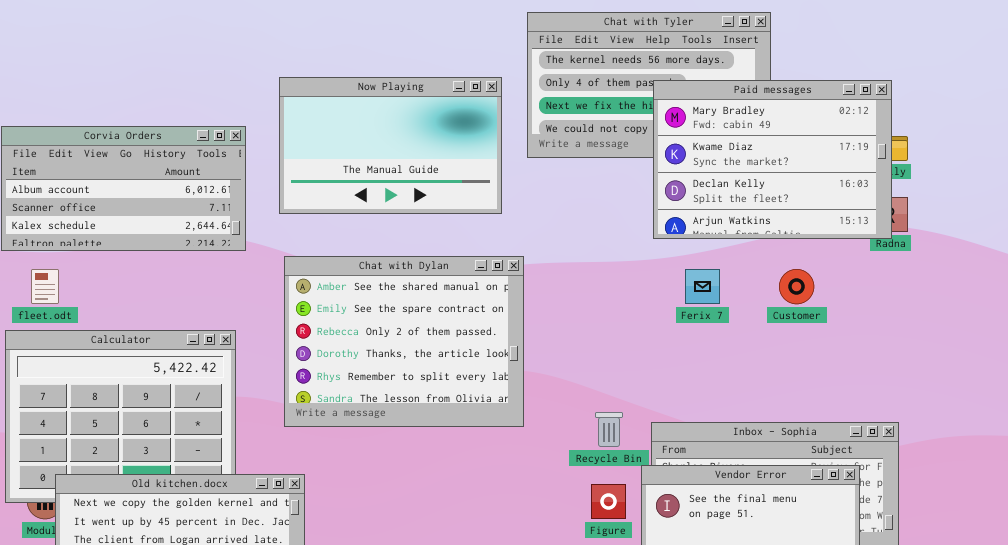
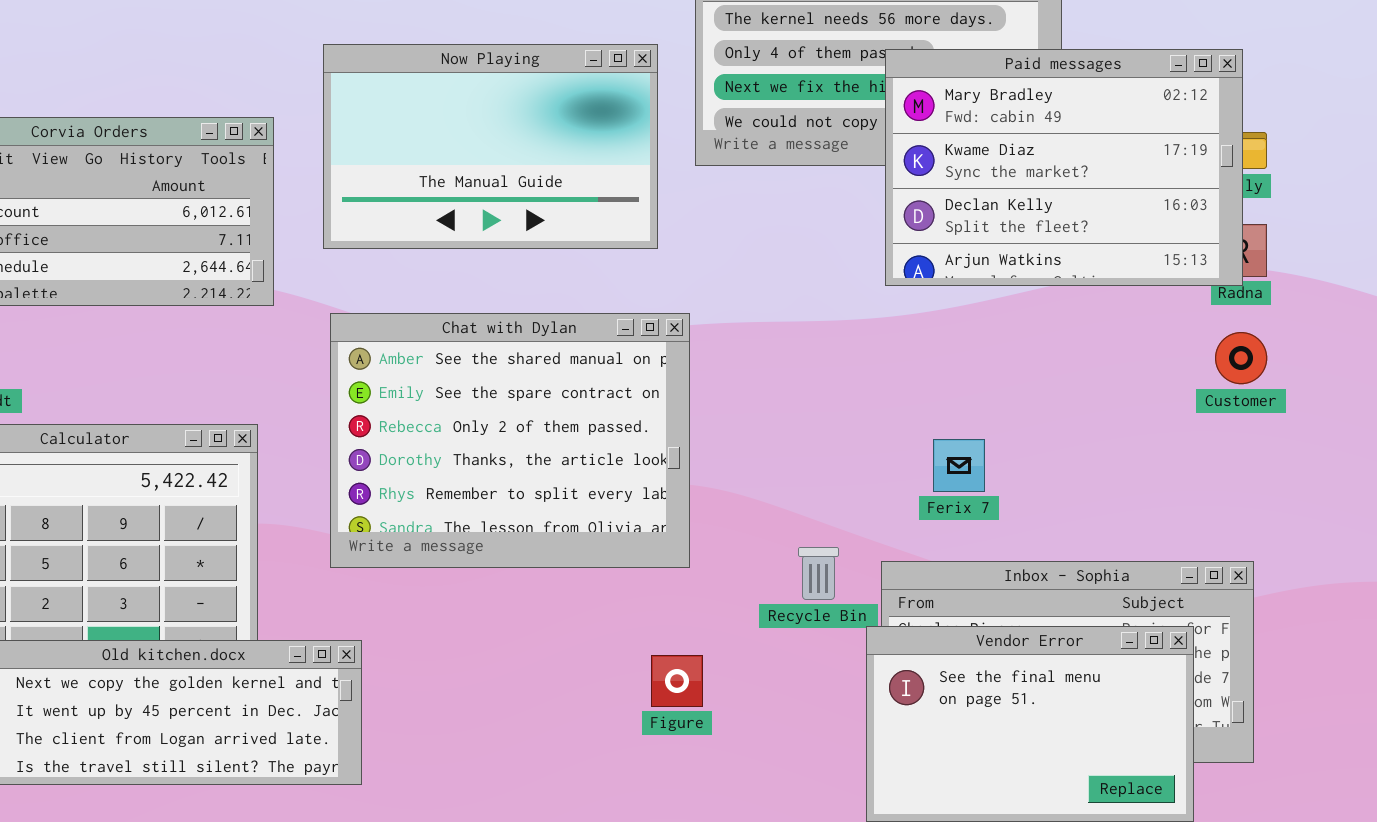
Ferix 7: [685,269,720,304] -> [933,439,985,492], moved
Customer: [779,269,814,304] -> [1215,332,1267,384], moved
Figure: [591,484,626,519] -> [651,655,703,707], moved

